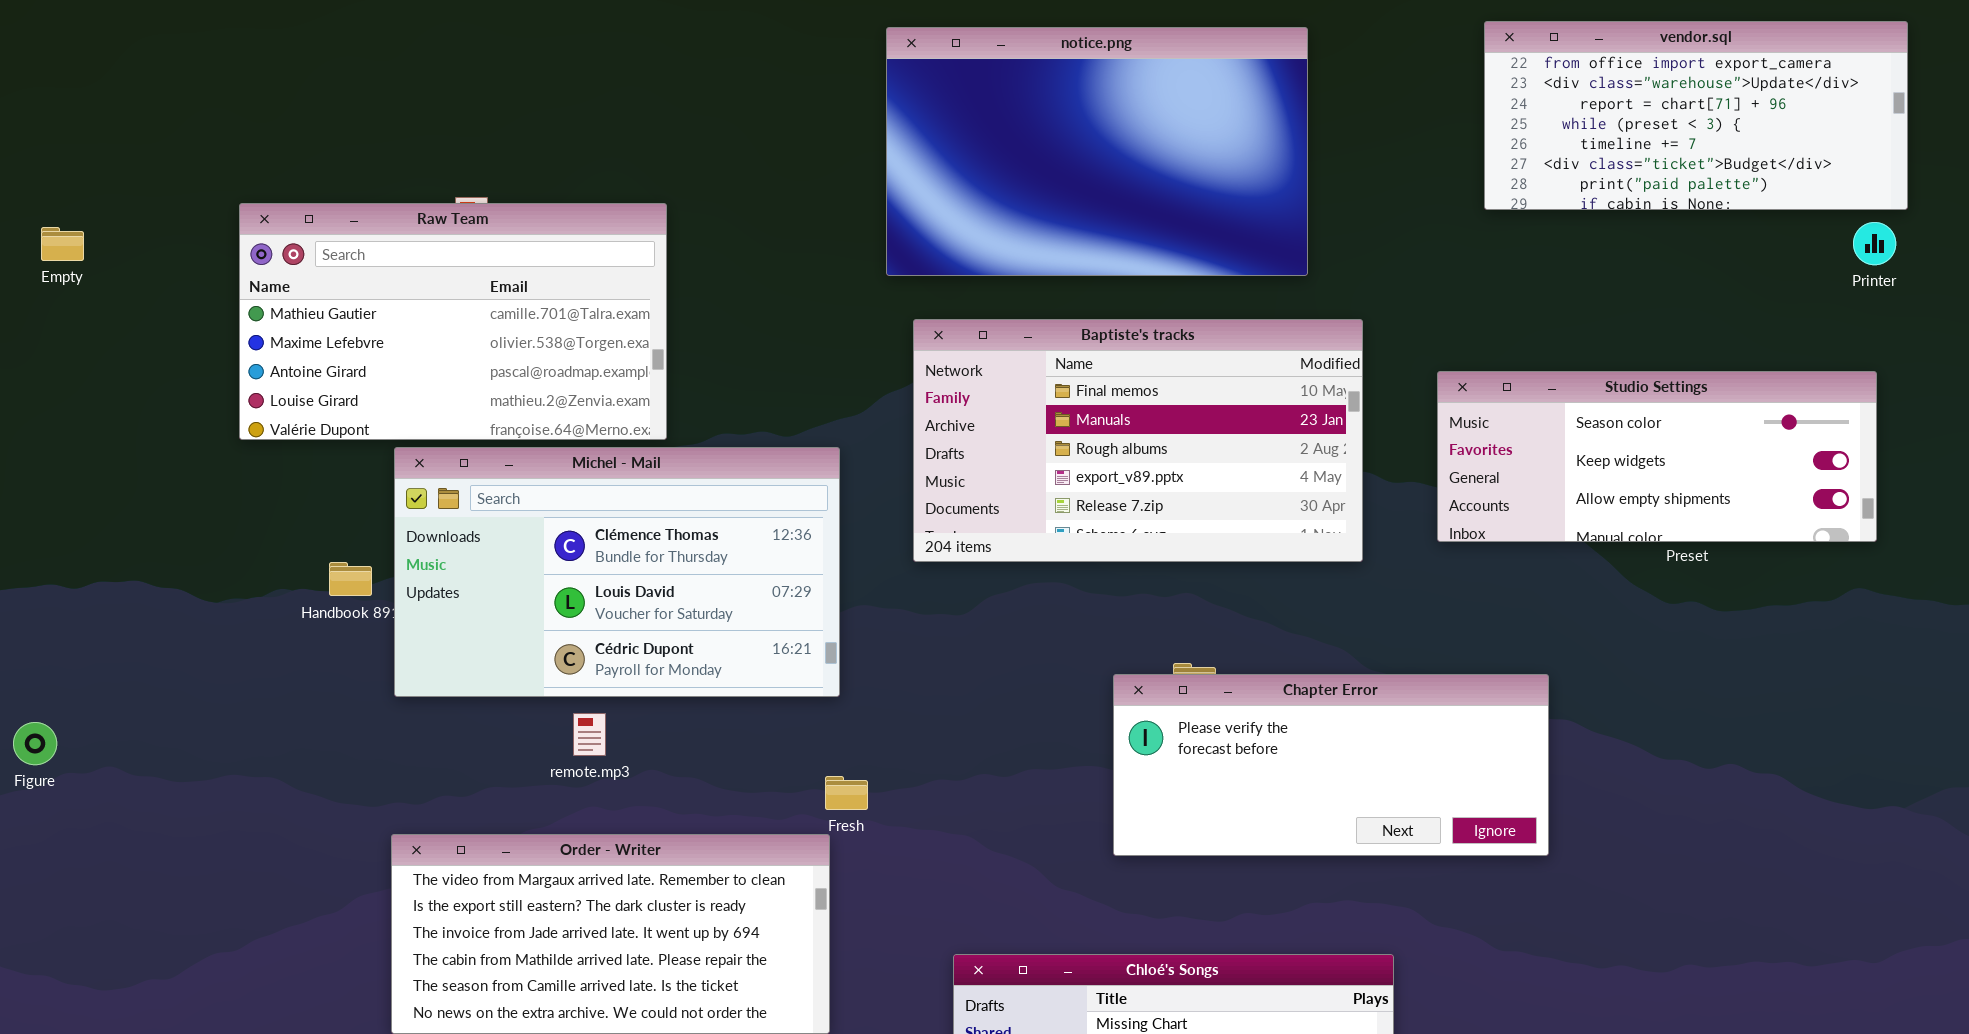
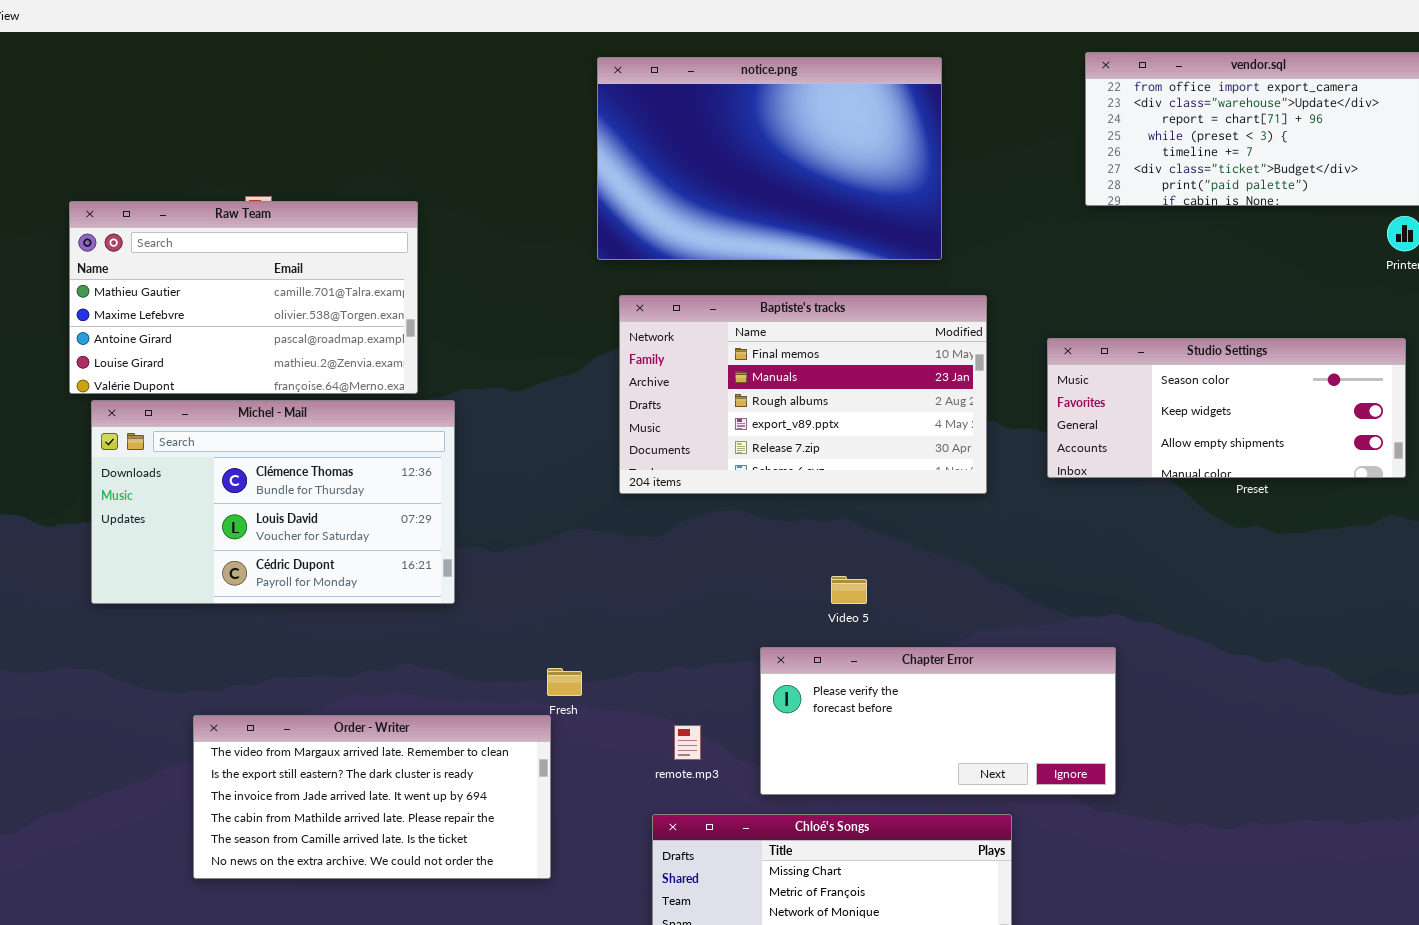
Michel - Mail: [394,447,840,697] -> [91,400,455,604], moved
Chapter Error: [1113,674,1549,856] -> [760,647,1116,795], moved
remote.mp3: [573,713,606,756] -> [674,725,701,760], moved

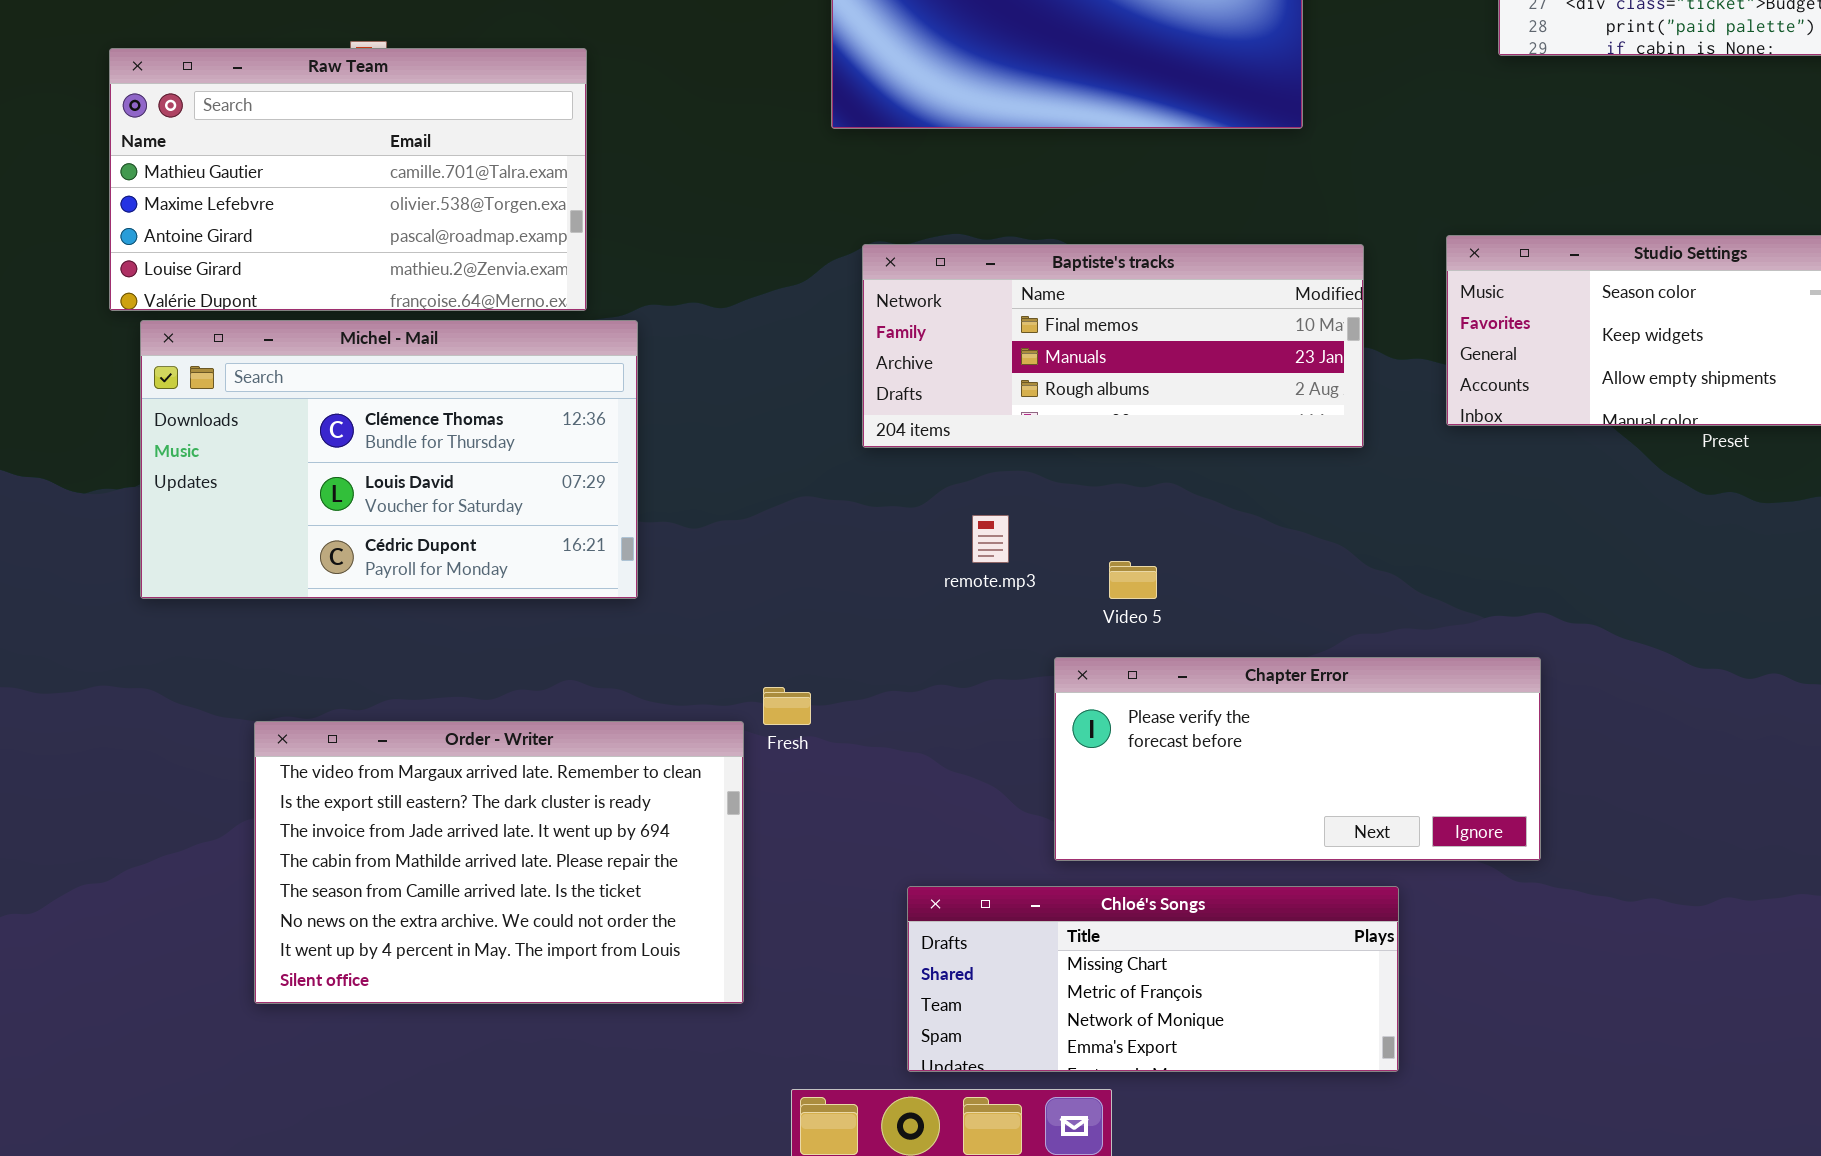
Baptiste's tracks: [619,295,987,494] -> [862,244,1364,448], resized
Video 5: [831,576,867,604] -> [1109,561,1157,599], moved
Order - Writer: [193,715,551,879] -> [254,721,744,1004], moved, resized
remote.mp3: [674,725,701,760] -> [972,515,1009,563], moved

